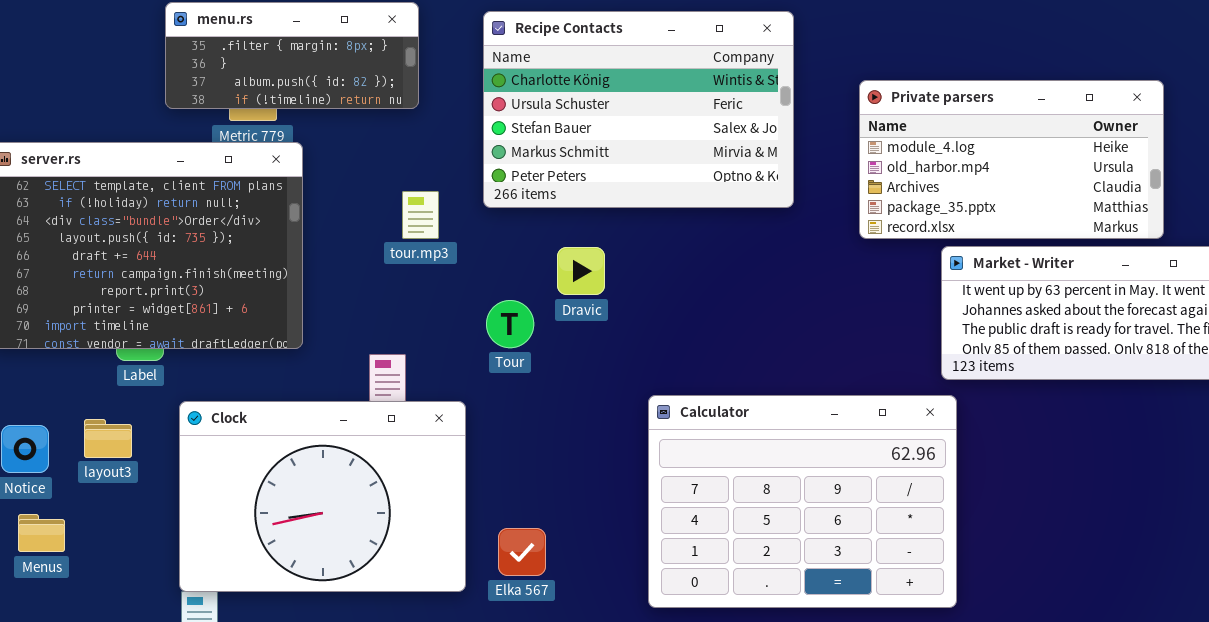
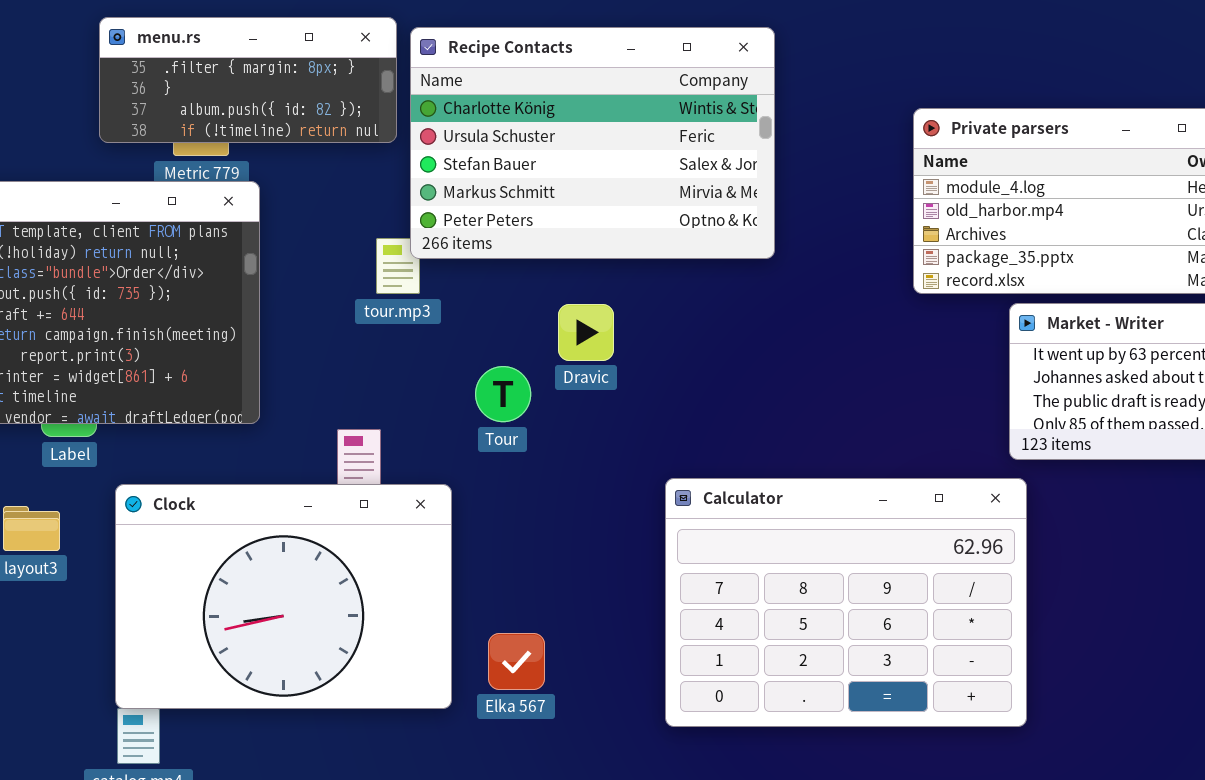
Recipe Contacts: [483,11,794,208] -> [410,27,775,259], moved

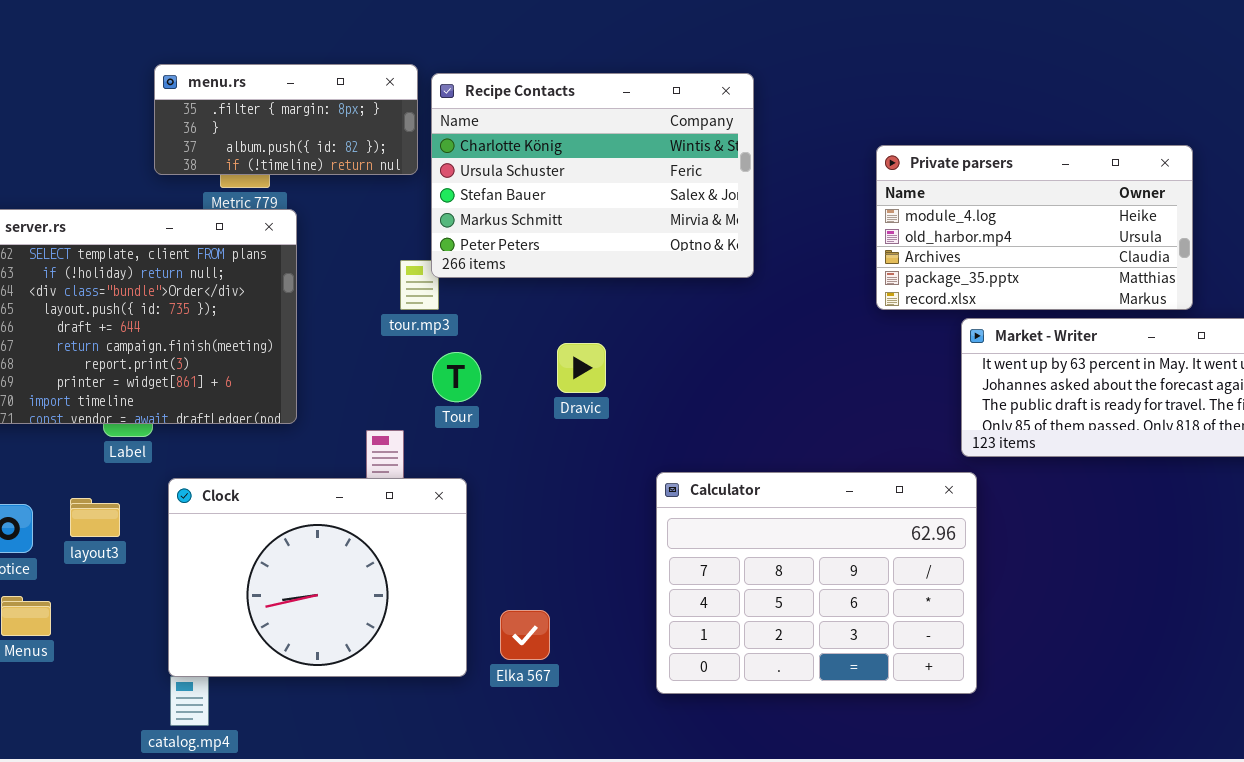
Dravic: [558,304,614,361] -> [557,343,606,393], moved
Tour: [475,366,531,422] -> [432,352,481,402], moved

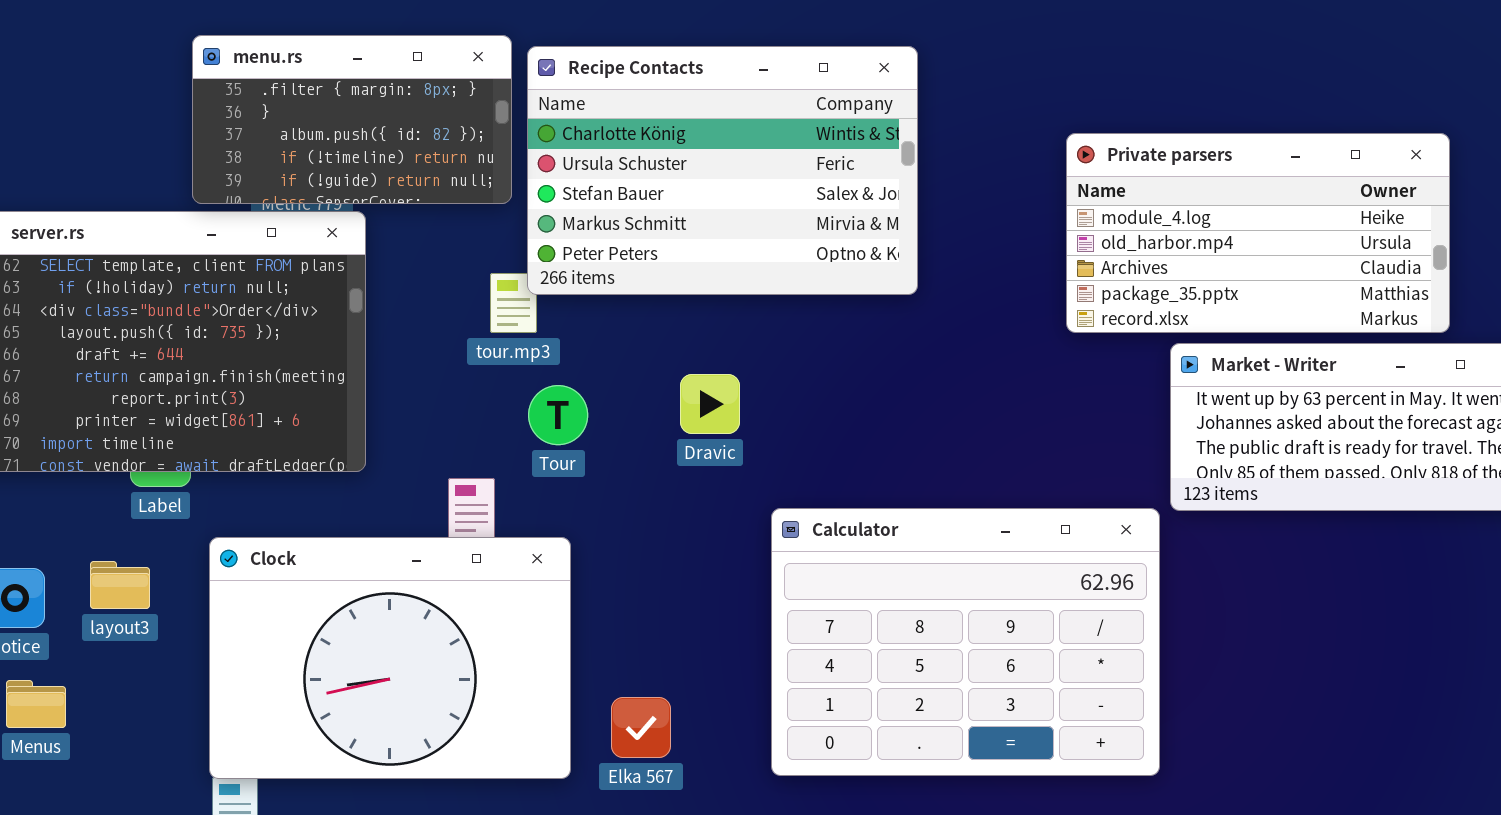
menu.rs: [154,64,418,175] -> [192,35,512,204], resized
Calculator: [656,472,977,694] -> [771,508,1160,776], moved

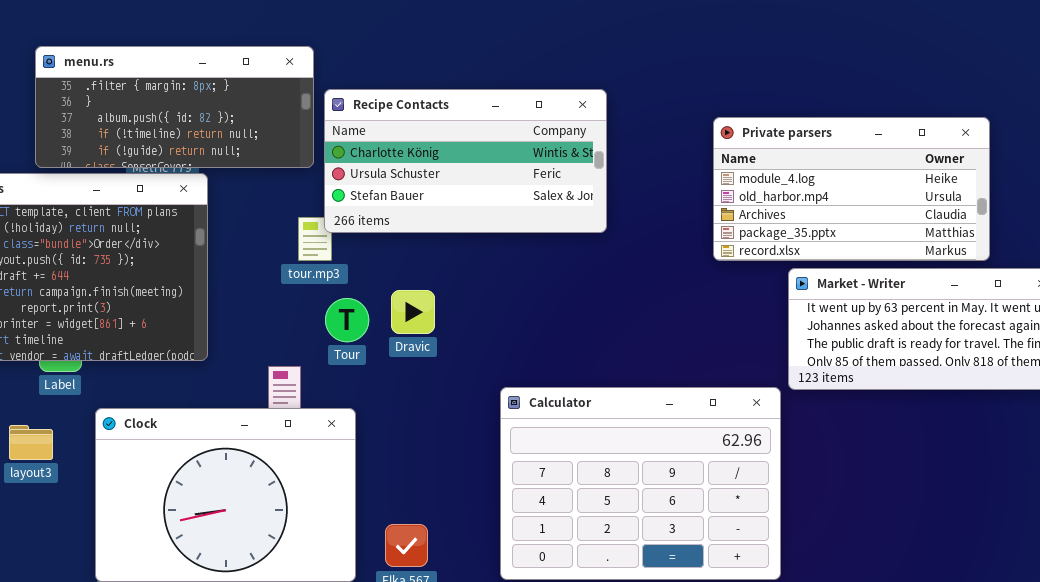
menu.rs: [192,35,512,204] -> [35,46,314,168], resized
Recipe Contacts: [527,46,918,295] -> [324,89,607,233], resized
Dravic: [680,374,740,434] -> [391,290,435,334], moved

